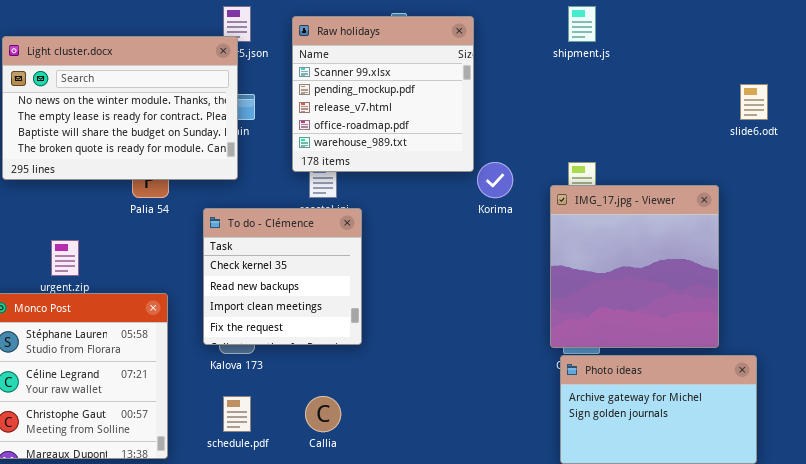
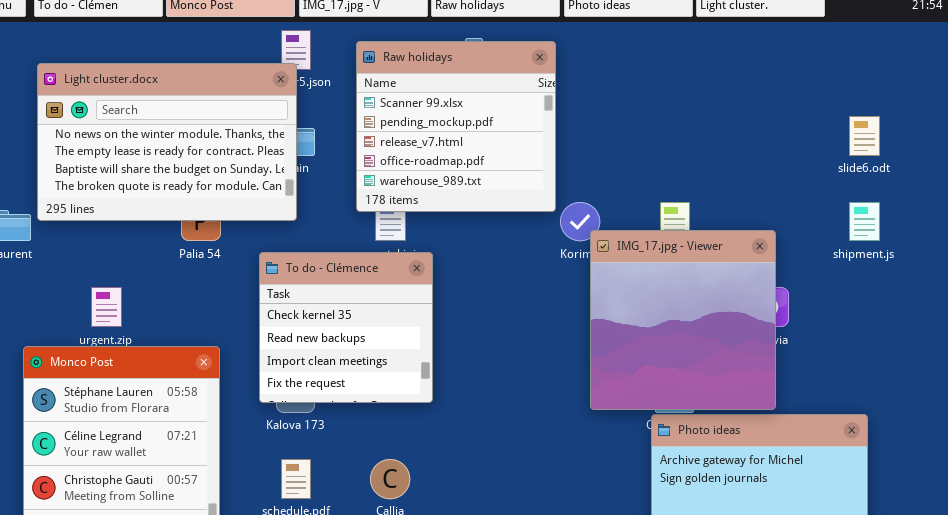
shipment.js: [568,6,596,42] -> [849,202,880,241], moved
IMG_17.jpg - Viewer: [550,185,719,348] -> [590,230,776,410], moved

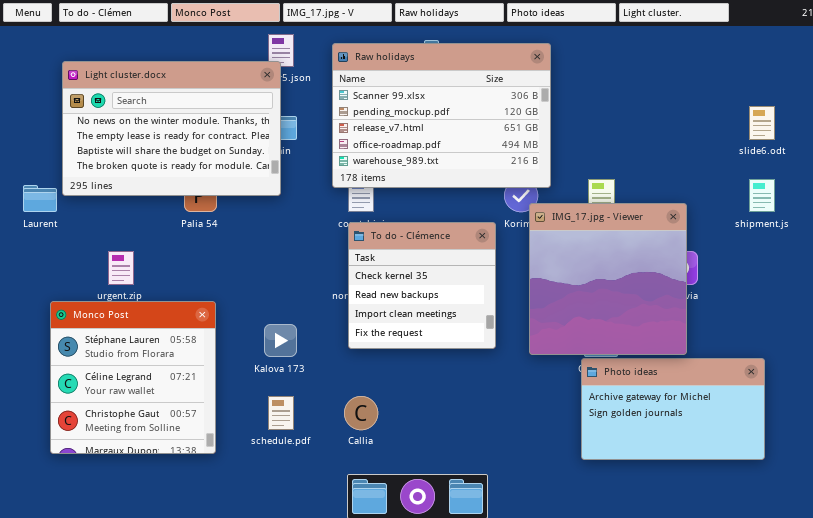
Raw holidays: [356,41,556,212] -> [332,43,551,188], resized
To do - Clémence: [259,252,433,403] -> [348,222,496,349], moved

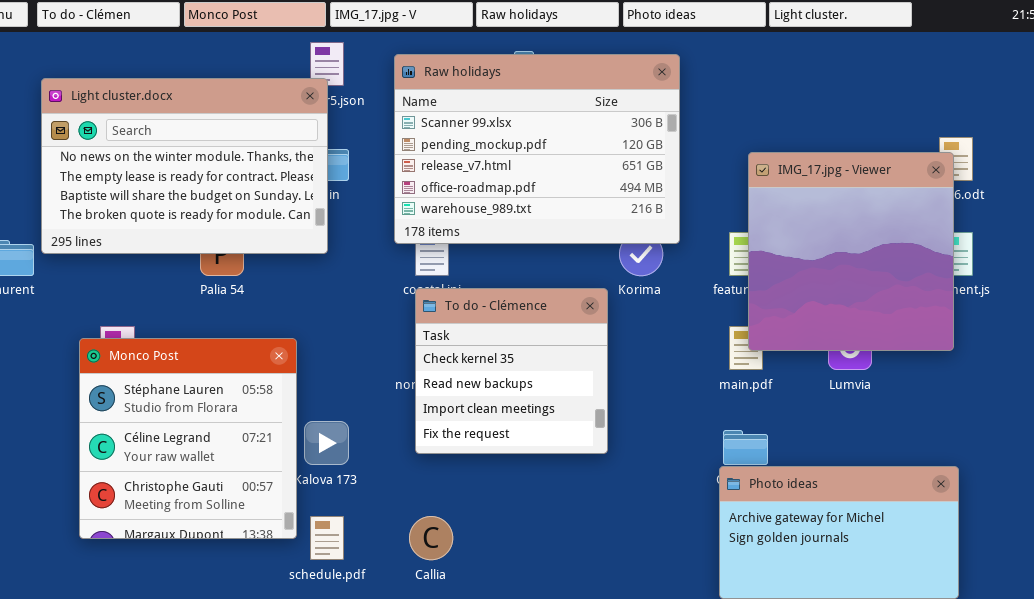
IMG_17.jpg - Viewer: [529,203,687,355] -> [748,152,954,351], moved
Monco Post: [50,301,216,454] -> [79,338,297,539], moved

